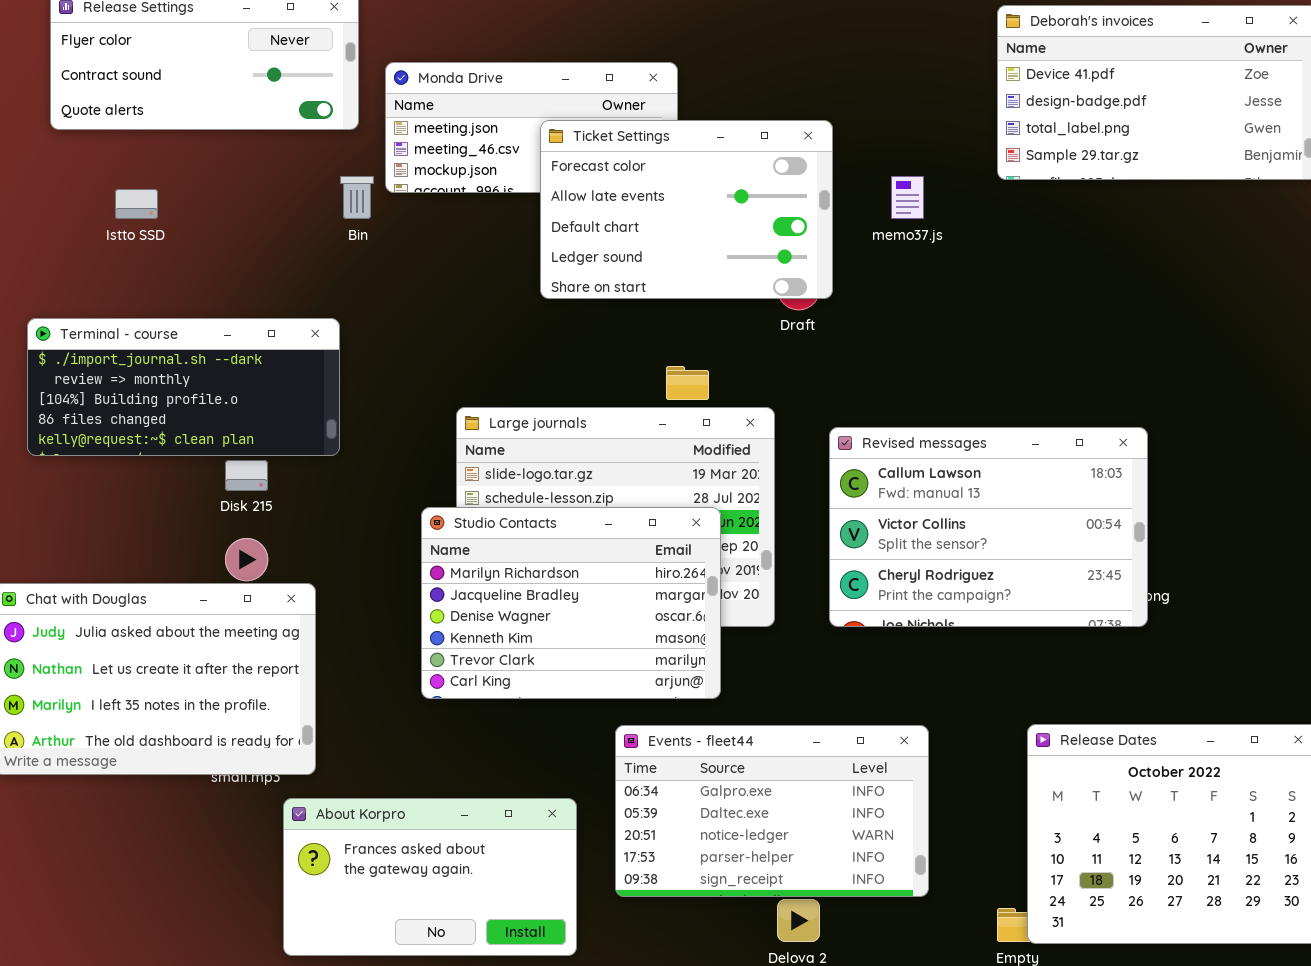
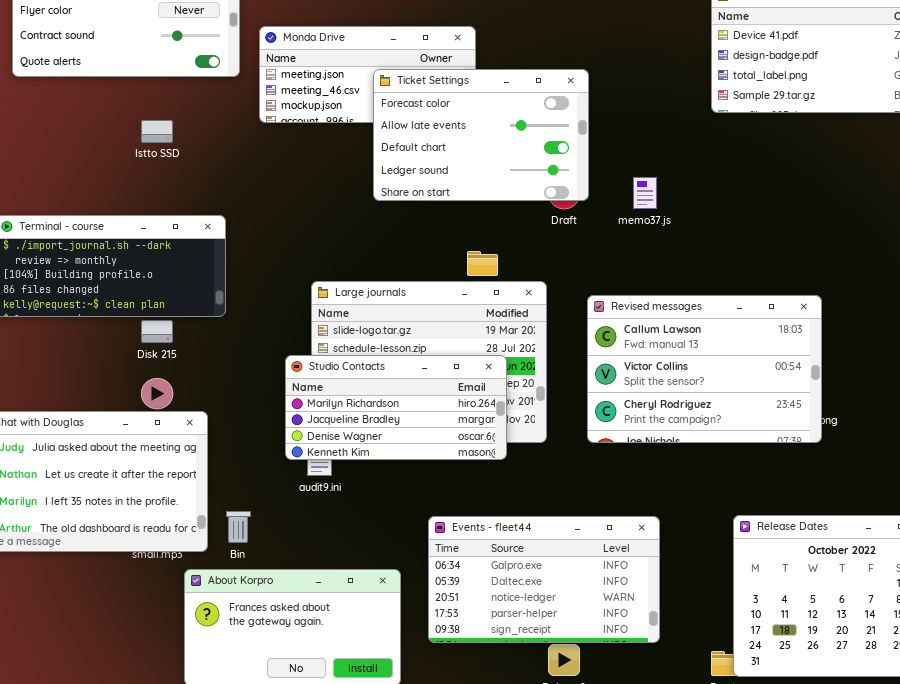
Bin: [340,176,374,219] -> [226,511,251,543], moved
memo37.js: [891,176,924,219] -> [633,177,657,209], moved
Istto SSD: [115,189,158,219] -> [141,120,173,143], moved
Studio Contacts: [421,507,721,699] -> [285,355,507,460], resized

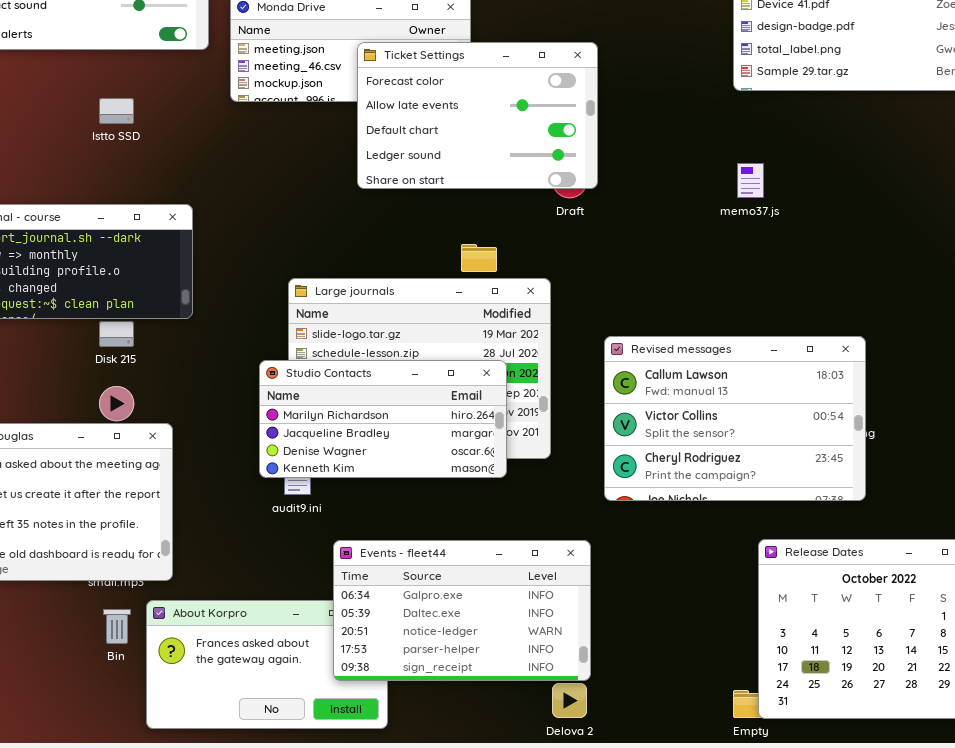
memo37.js: [633,177,657,209] -> [737,163,764,198], moved
Revised messages: [587,295,822,443] -> [604,336,866,501], moved
Bin: [226,511,251,543] -> [103,609,131,644], moved
Events - fleet44: [428,516,660,643] -> [333,540,591,681], moved

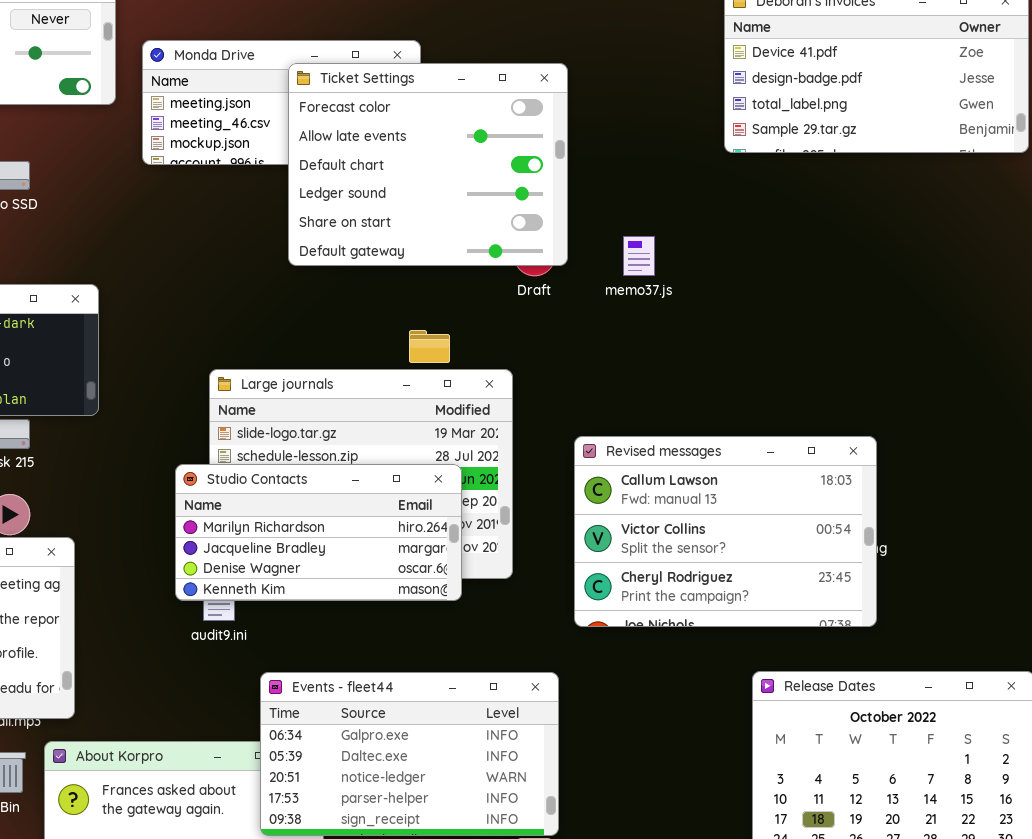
Ticket Settings: [357,42,598,189] -> [288,63,568,266], resized
memo37.js: [737,163,764,198] -> [623,236,655,276], moved

